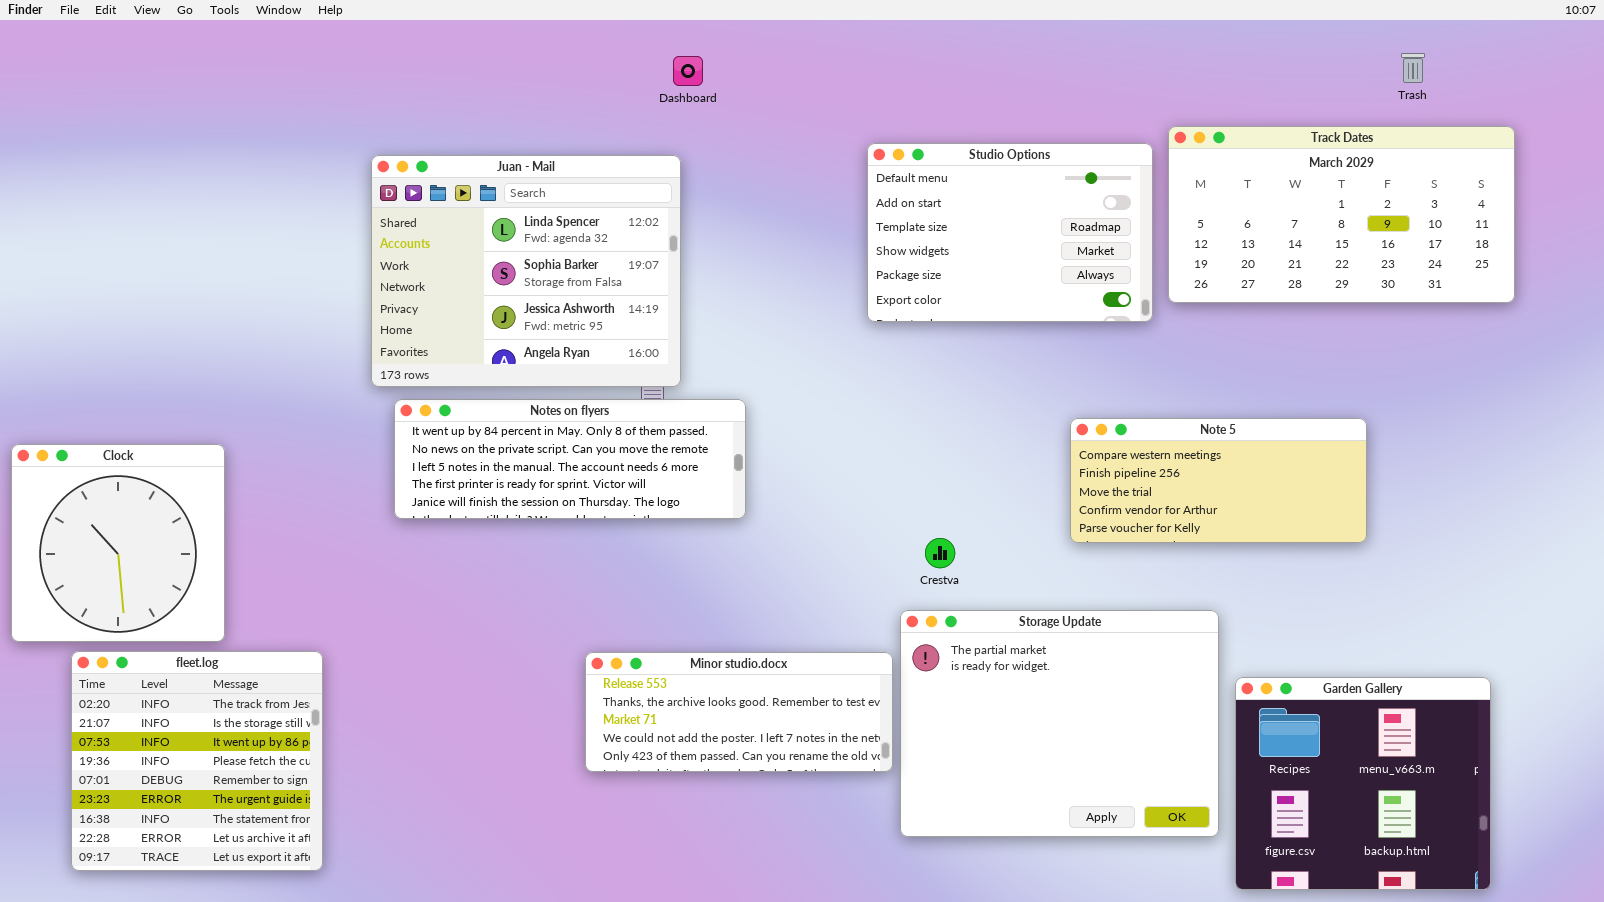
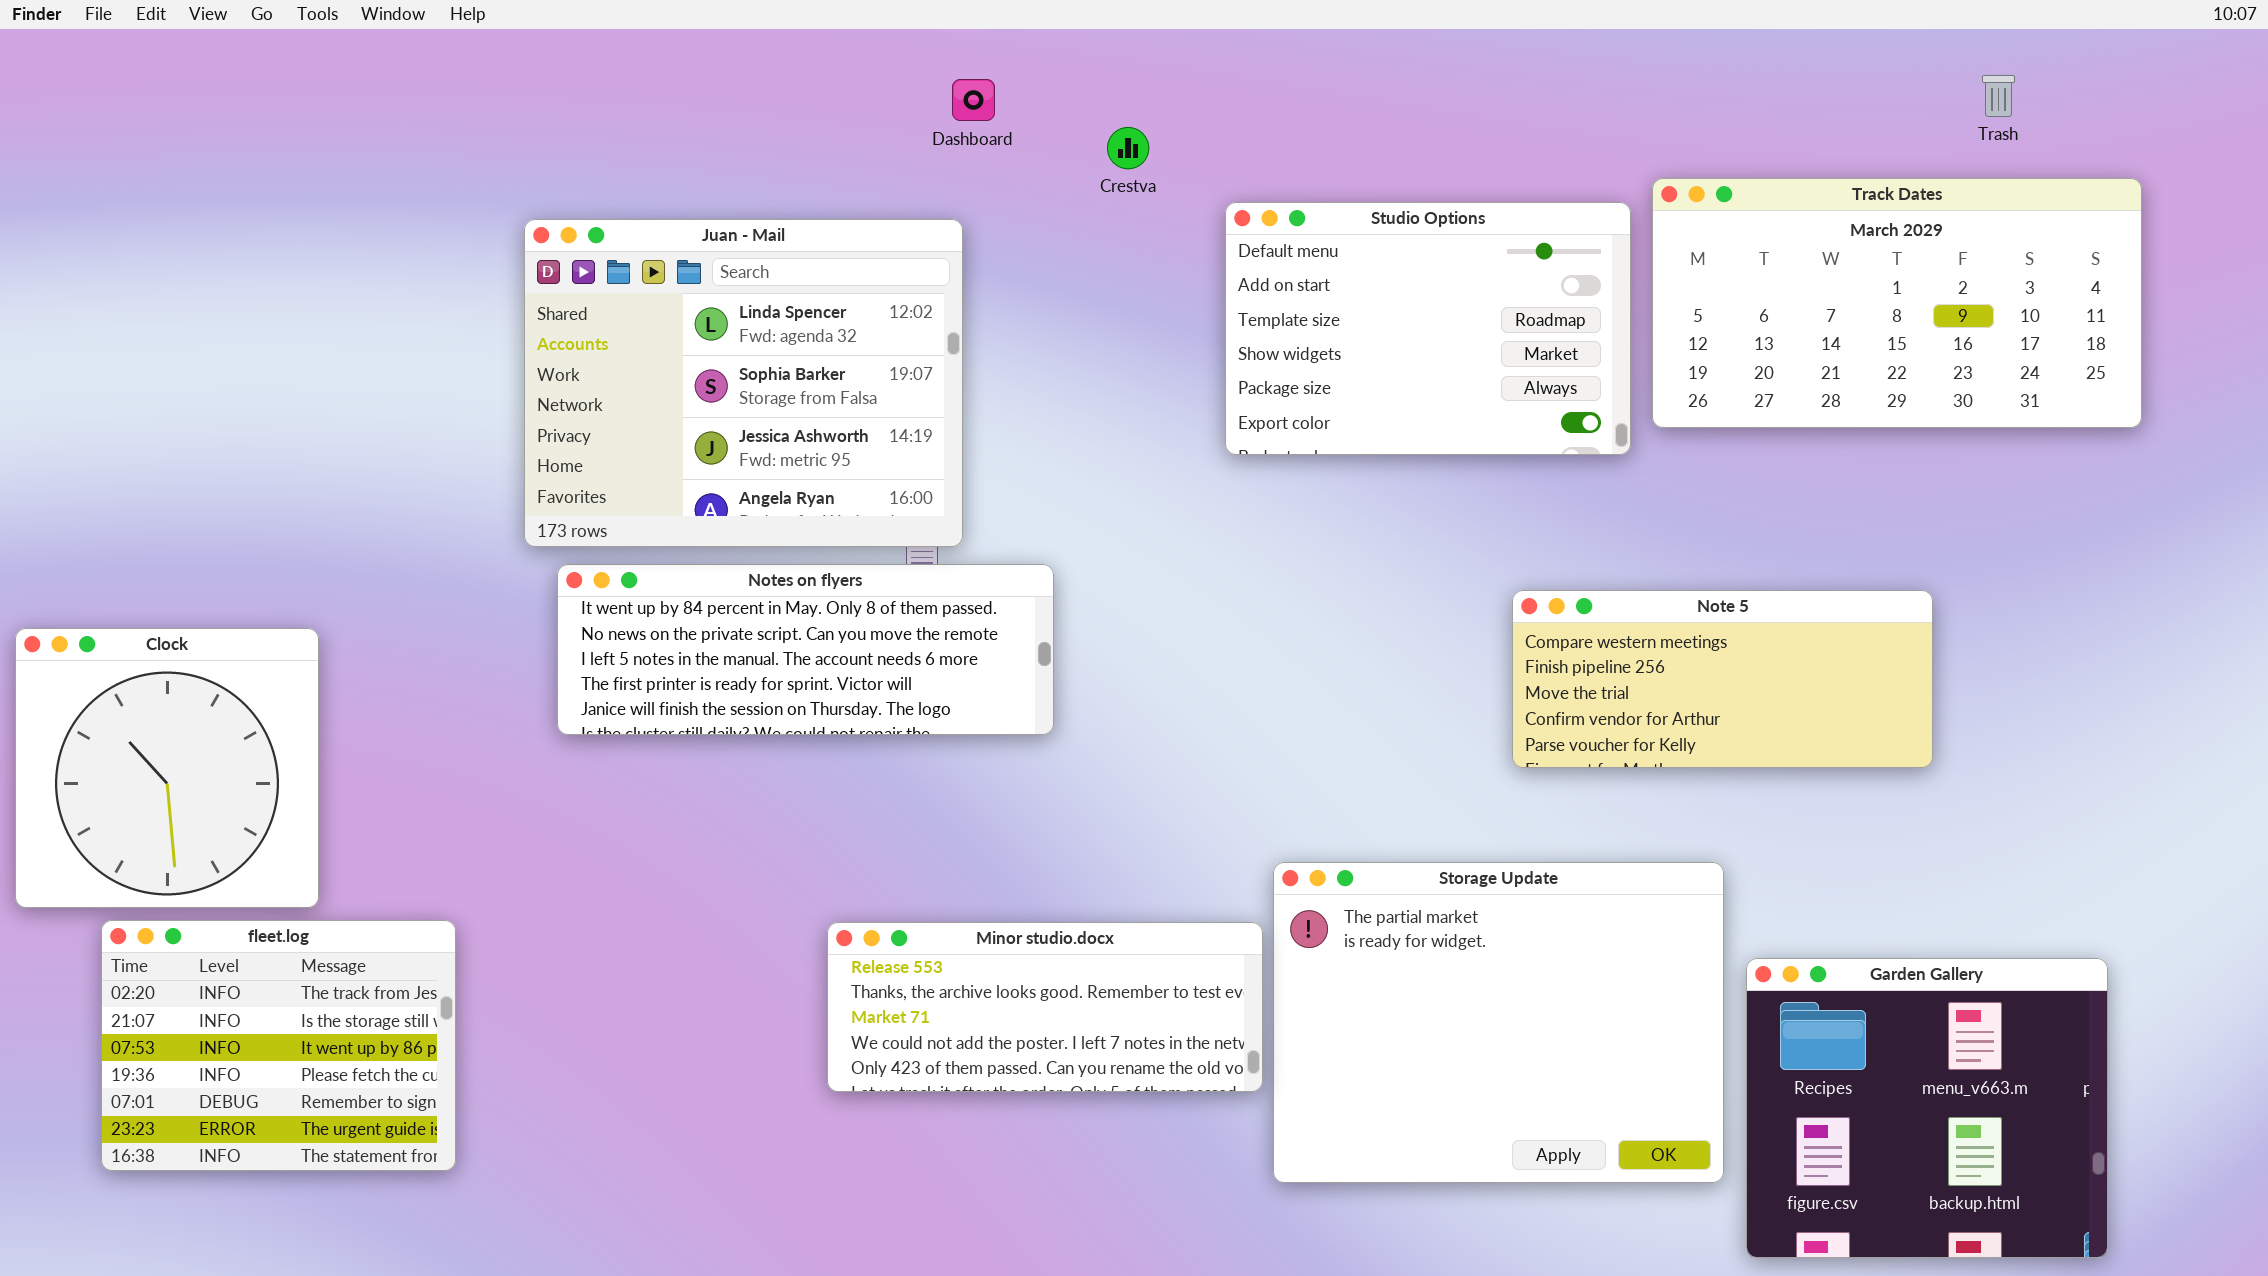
Crestva: [925,538,955,568] -> [1107,127,1149,169], moved
fleet.log: [71,651,323,871] -> [101,920,456,1171], resized

